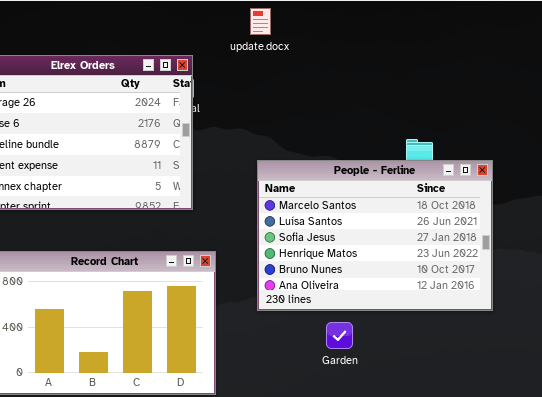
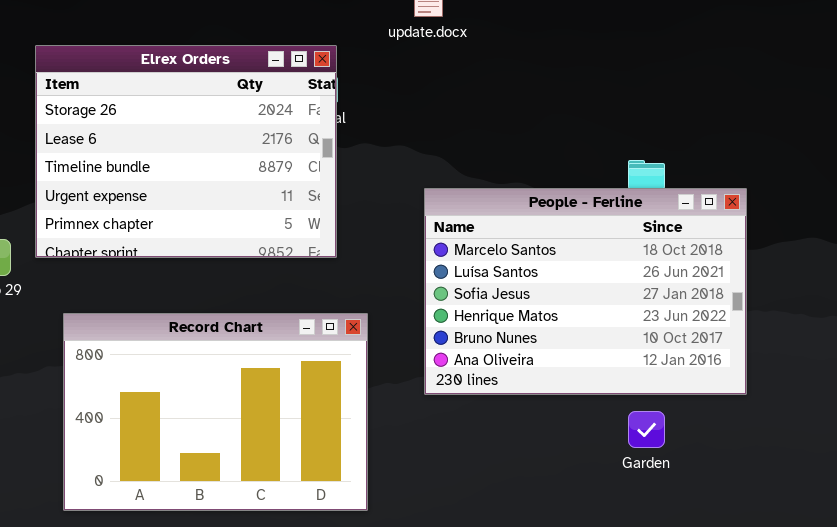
Garden: [326,322,353,349] -> [628,411,665,448], moved

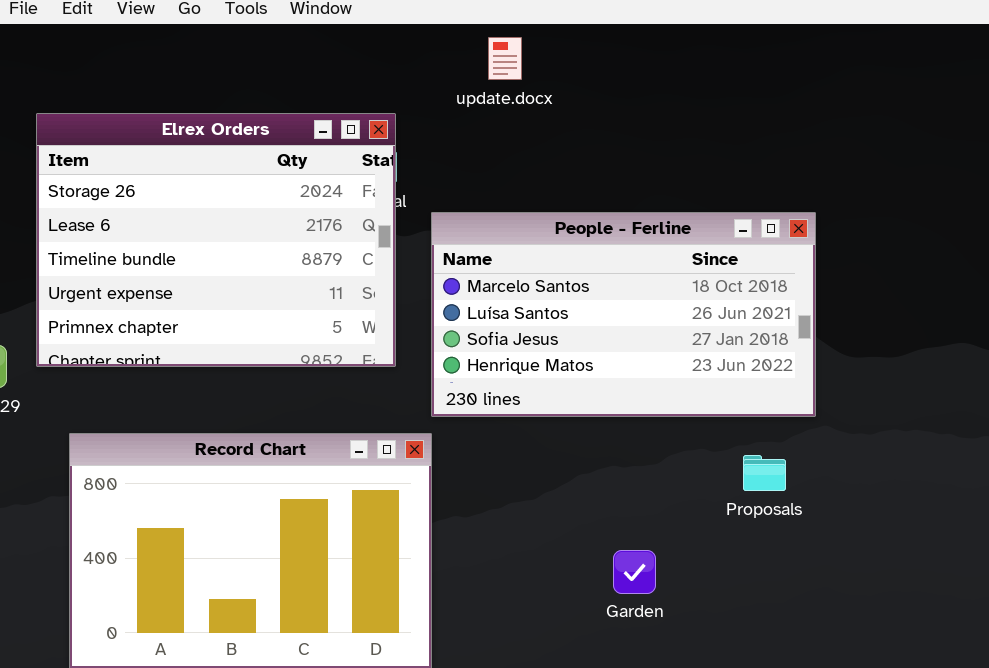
People - Ferline: [424,188,747,395] -> [431,212,816,417], moved, resized
Garden: [628,411,665,448] -> [613,550,656,594], moved

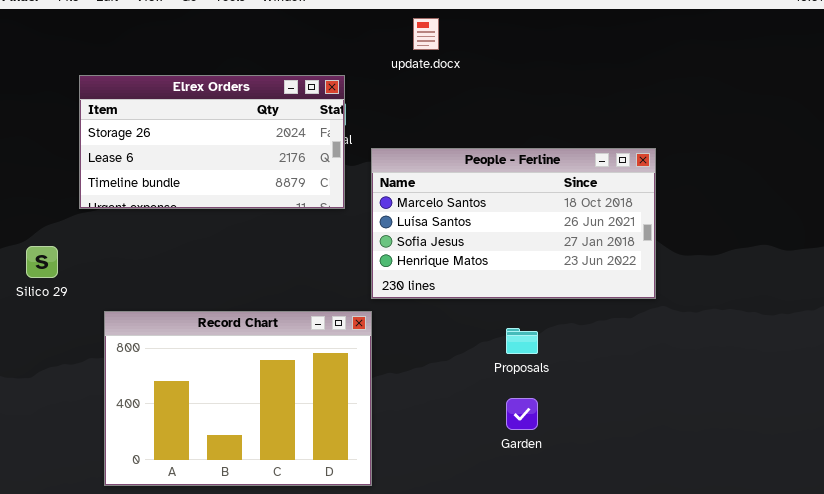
Elrex Orders: [36,113,396,367] -> [79,75,345,209], resized
Proposals: [743,455,786,491] -> [506,328,538,354], moved

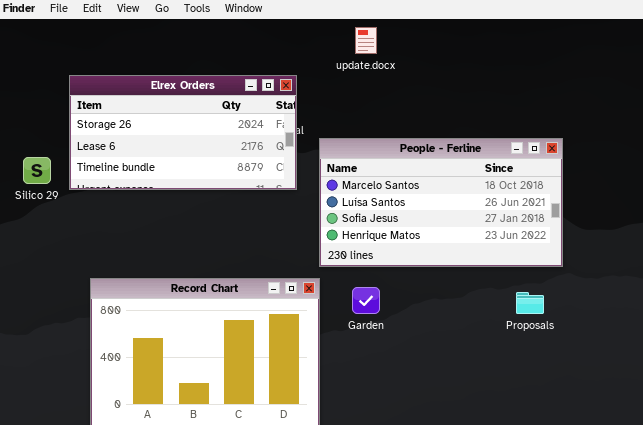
Silico 29: [26,246,58,278] -> [23,157,51,184], moved
Proposals: [506,328,538,354] -> [516,292,544,314], moved
Garden: [506,398,538,430] -> [352,287,380,314], moved

